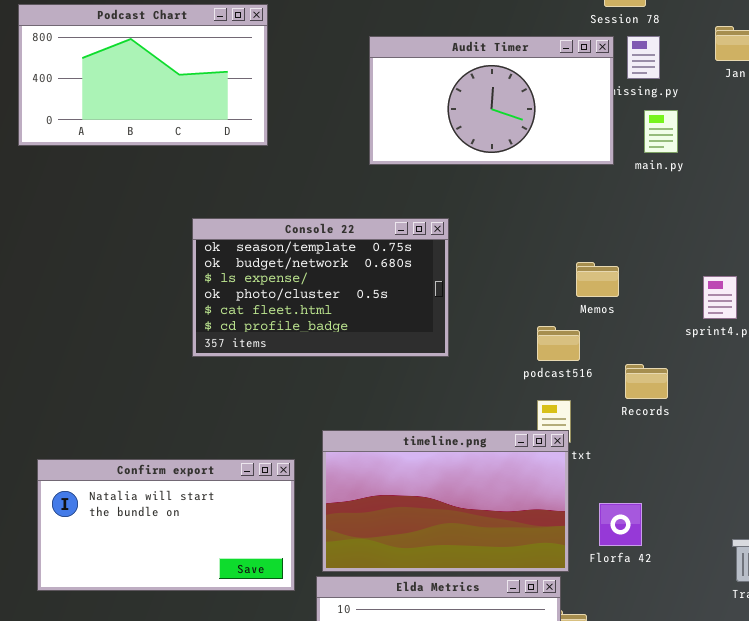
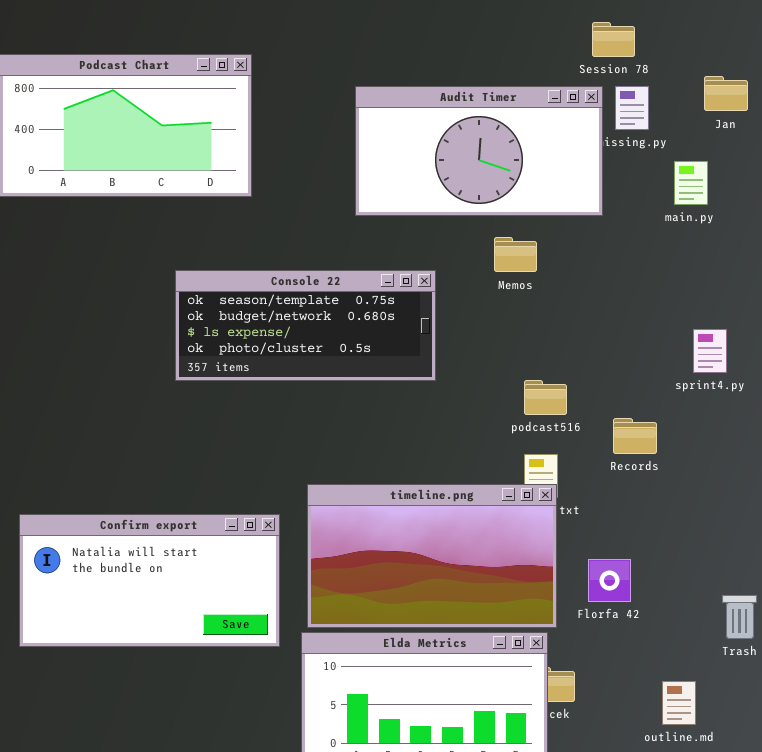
main.py: [644,110,678,153] -> [674,161,708,205], moved
Console 22: [192,218,449,357] -> [175,270,436,381], resized
Memos: [576,262,619,297] -> [494,237,537,272], moved

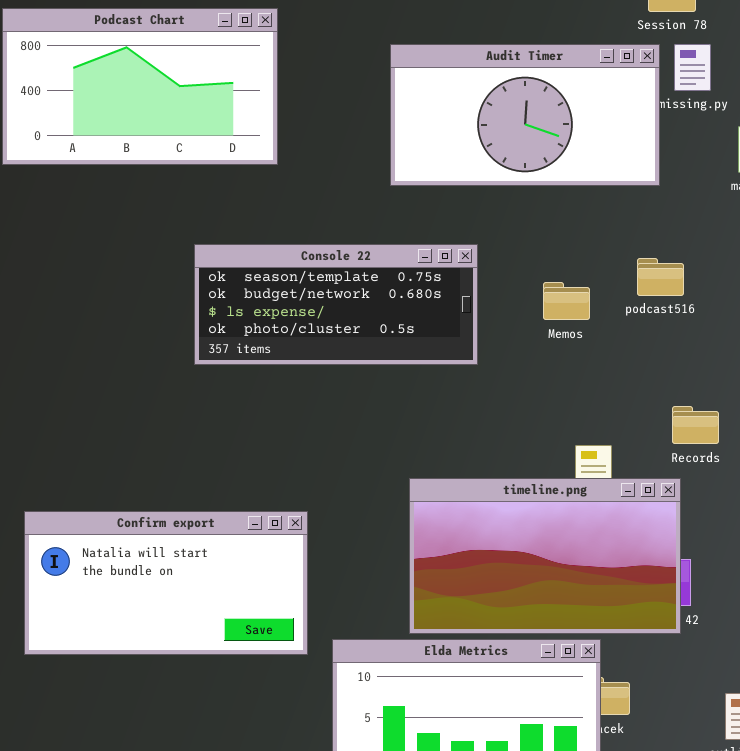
Memos: [494,237,537,272] -> [543,282,590,320], moved
podcast516: [524,380,567,415] -> [637,258,684,296], moved
timeline.png: [307,484,557,628] -> [409,478,681,634], moved

